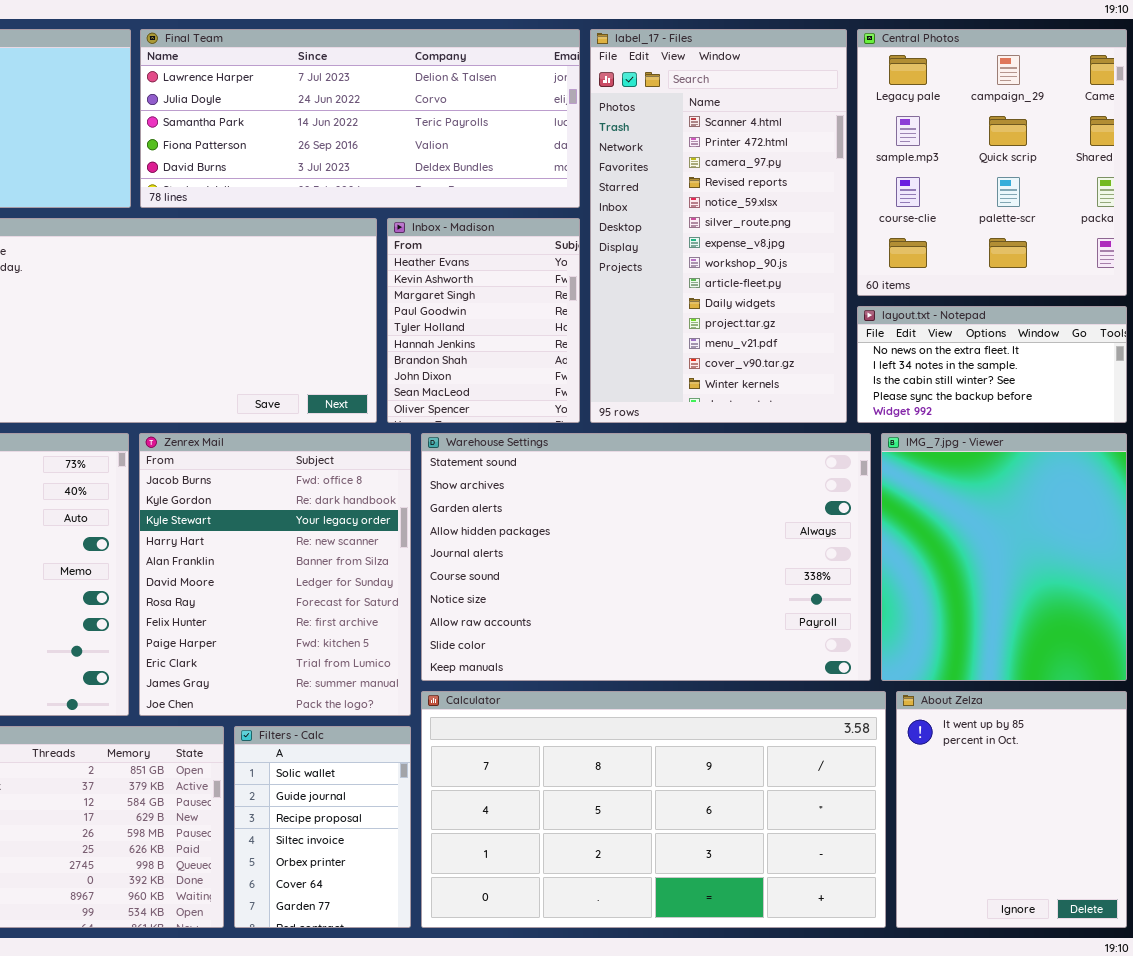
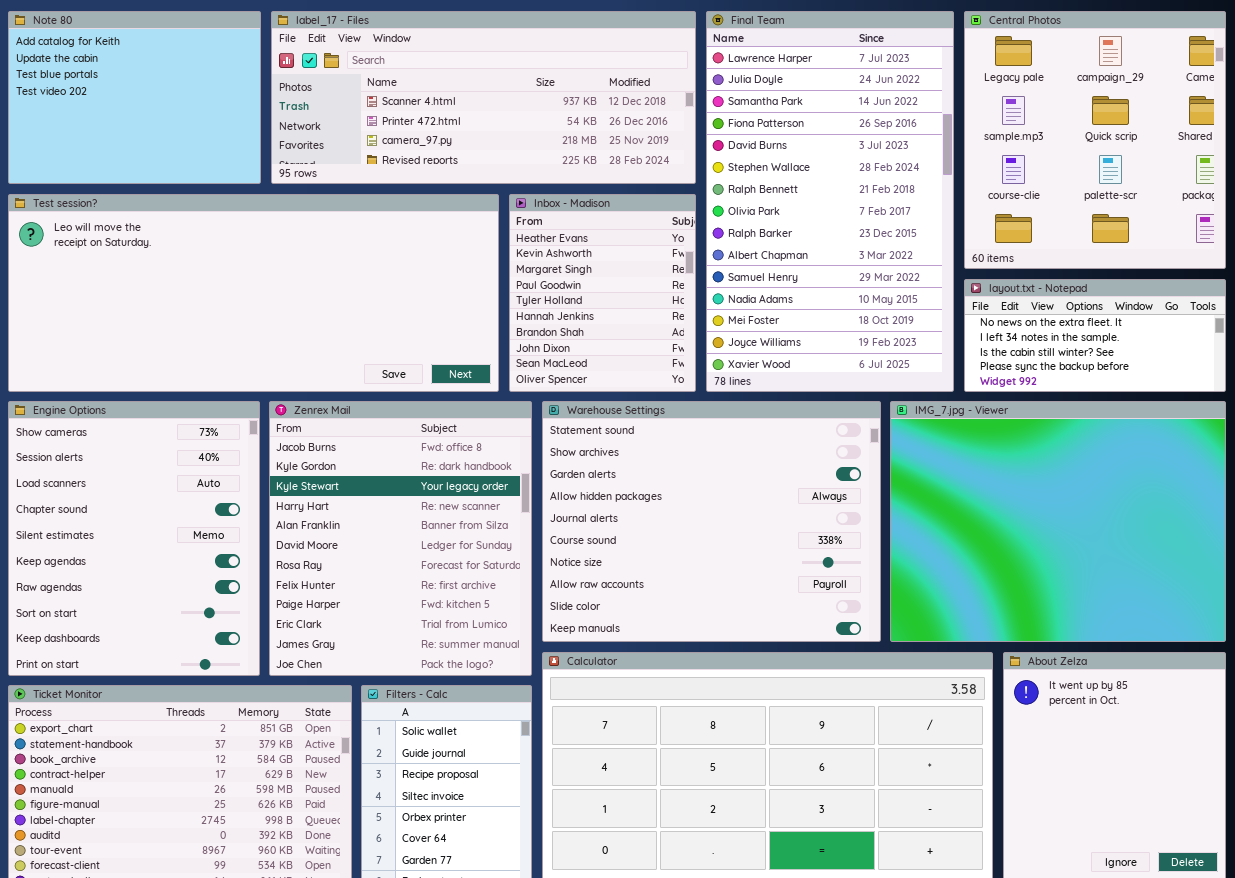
Final Team: [140,29,580,208] -> [706,11,954,392], moved, resized
label_17 - Files: [590,29,847,423] -> [271,11,696,184], moved, resized
Warehouse Settings: [421,433,871,681] -> [542,401,881,642], resized
IMG_7.jpg - Viewer: [881,433,1127,681] -> [890,401,1226,642], resized

